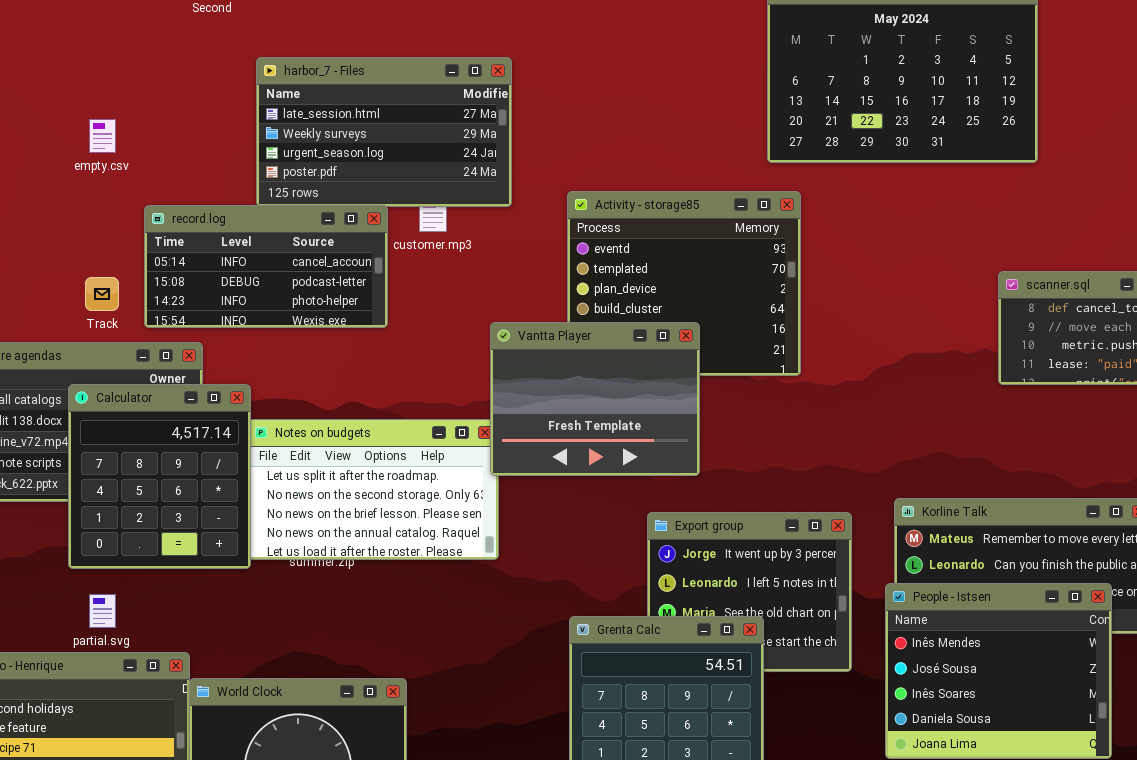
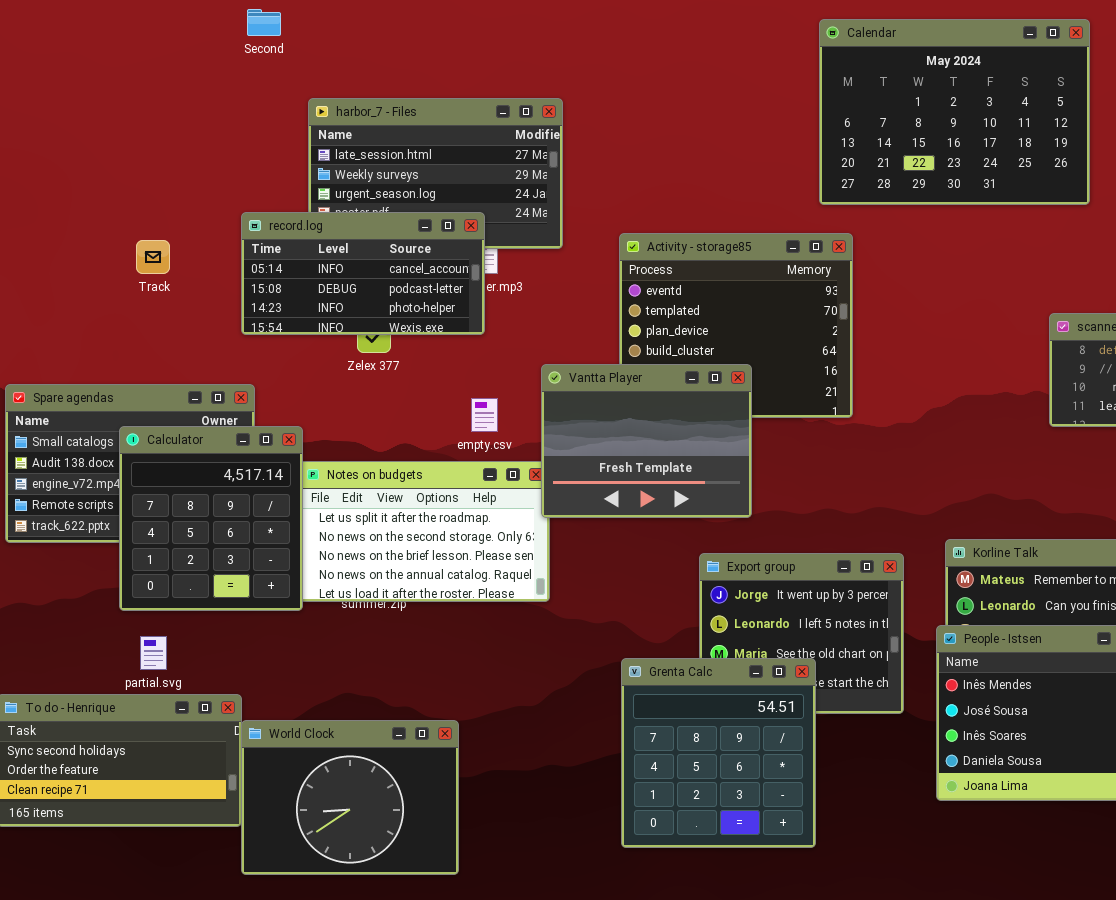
empty.csv: [89,119,116,153] -> [471,398,498,432], moved
record.log: [144,205,388,328] -> [241,212,485,335], moved
Track: [85,277,119,311] -> [136,240,170,274], moved

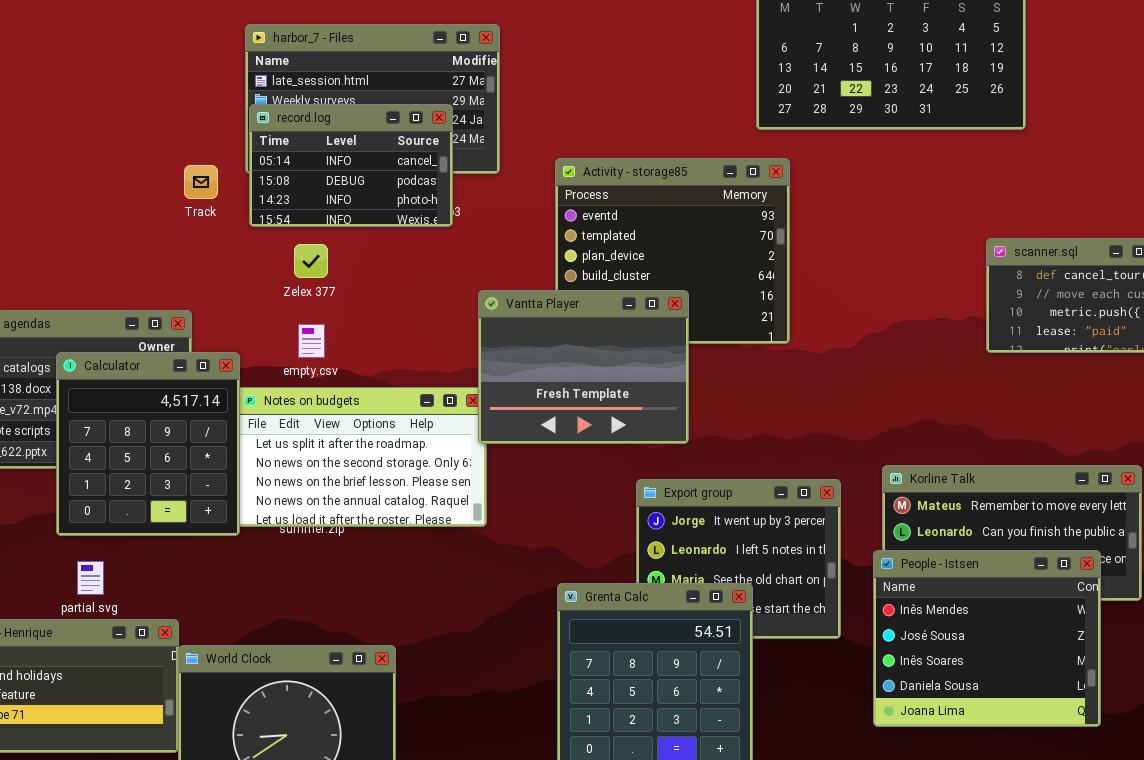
record.log: [241,212,485,335] -> [249,104,453,227], moved, resized
Track: [136,240,170,274] -> [184,165,218,199], moved
empty.csv: [471,398,498,432] -> [298,324,325,358], moved

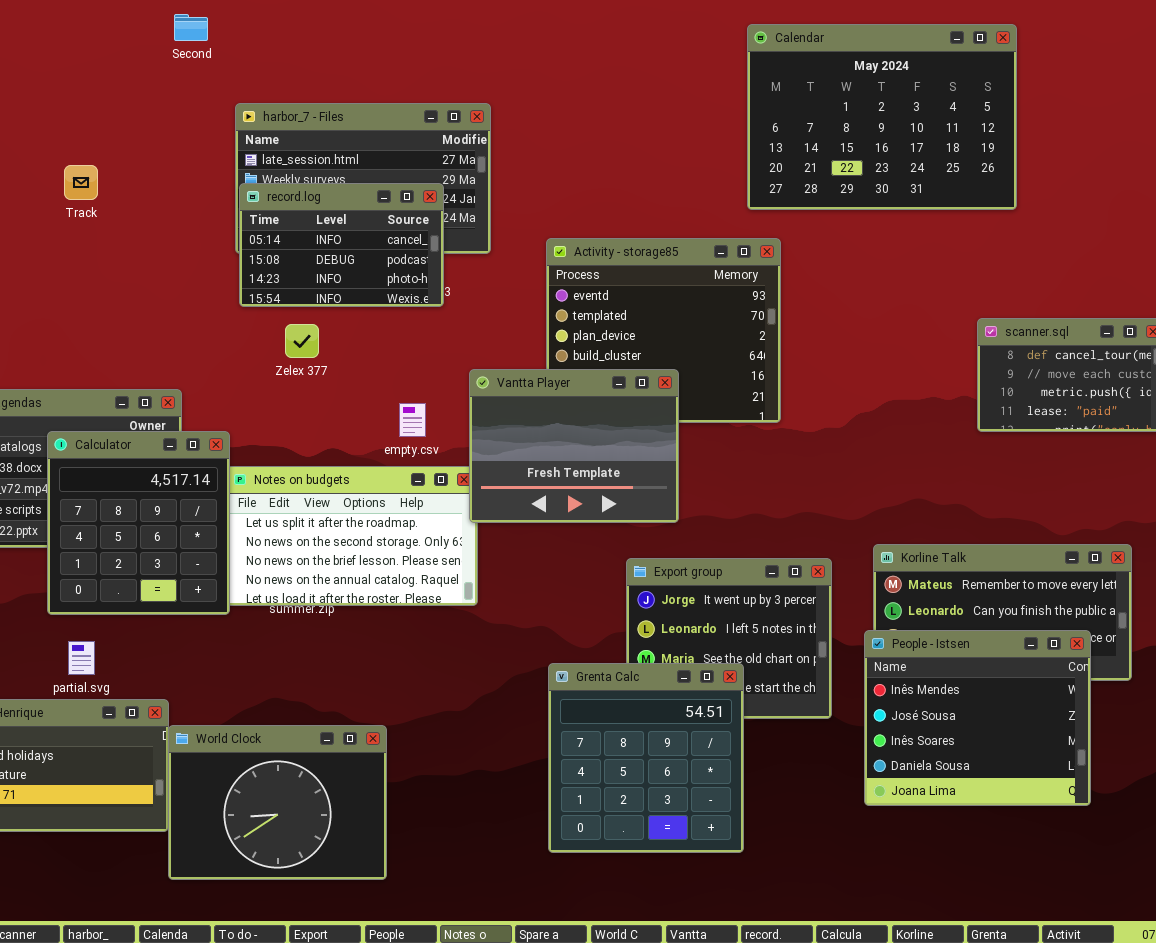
Track: [184,165,218,199] -> [64,165,98,200], moved
empty.csv: [298,324,325,358] -> [399,403,426,437], moved

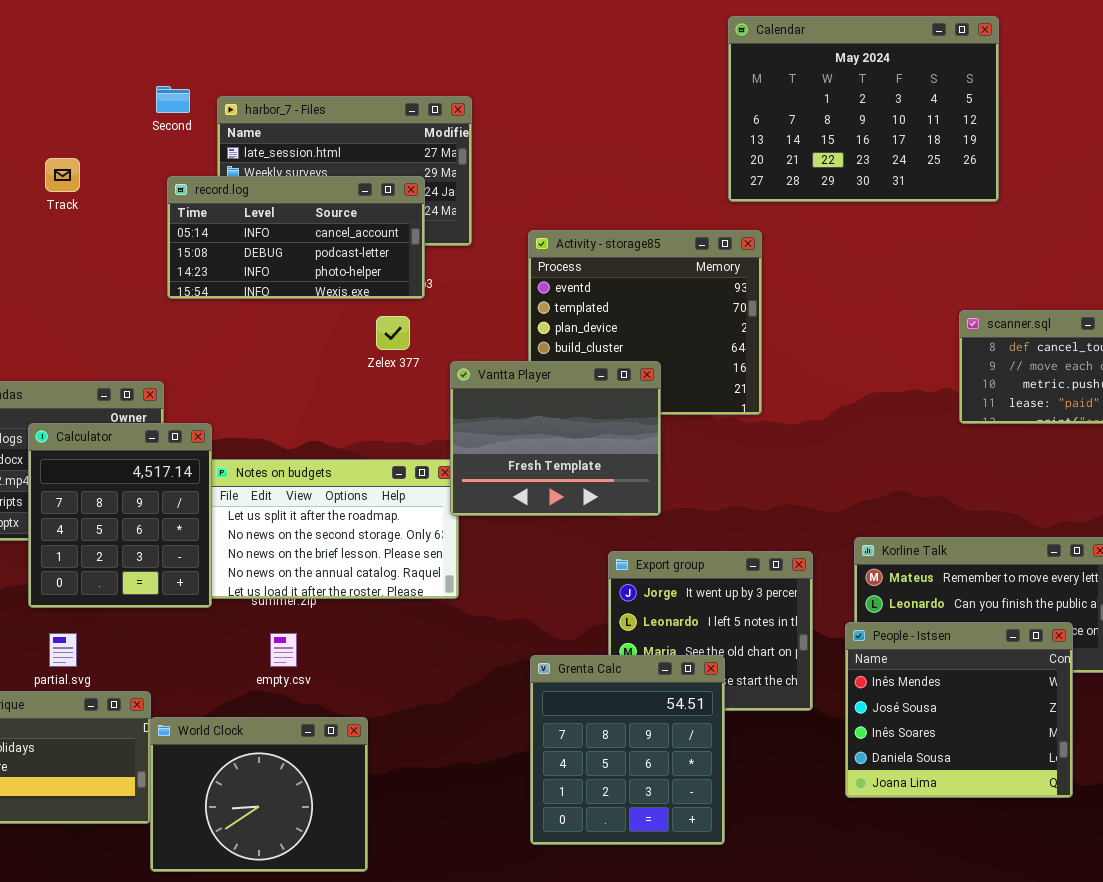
Second: [174,14,208,41] -> [156,86,190,113], moved
record.log: [239,183,444,307] -> [167,176,425,299], resized
Zelex 377: [285,324,319,358] -> [376,316,410,350], moved
empty.csv: [399,403,426,437] -> [270,633,297,667], moved

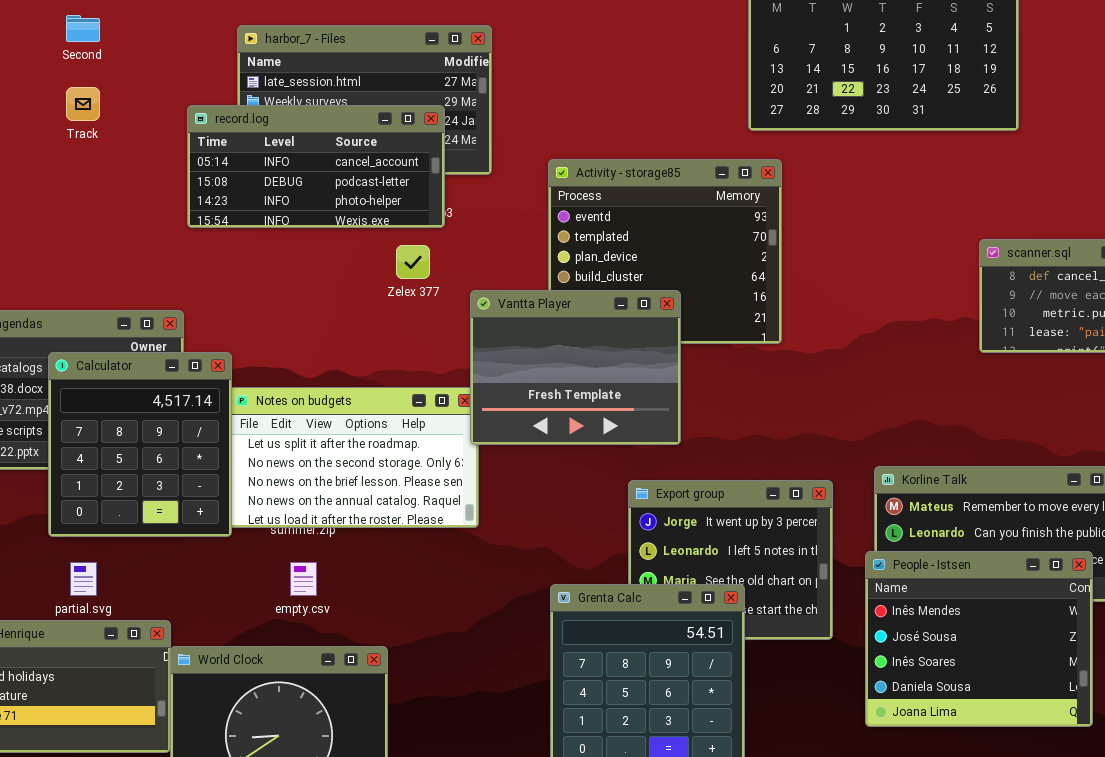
Second: [156,86,190,113] -> [66,15,100,42], moved

